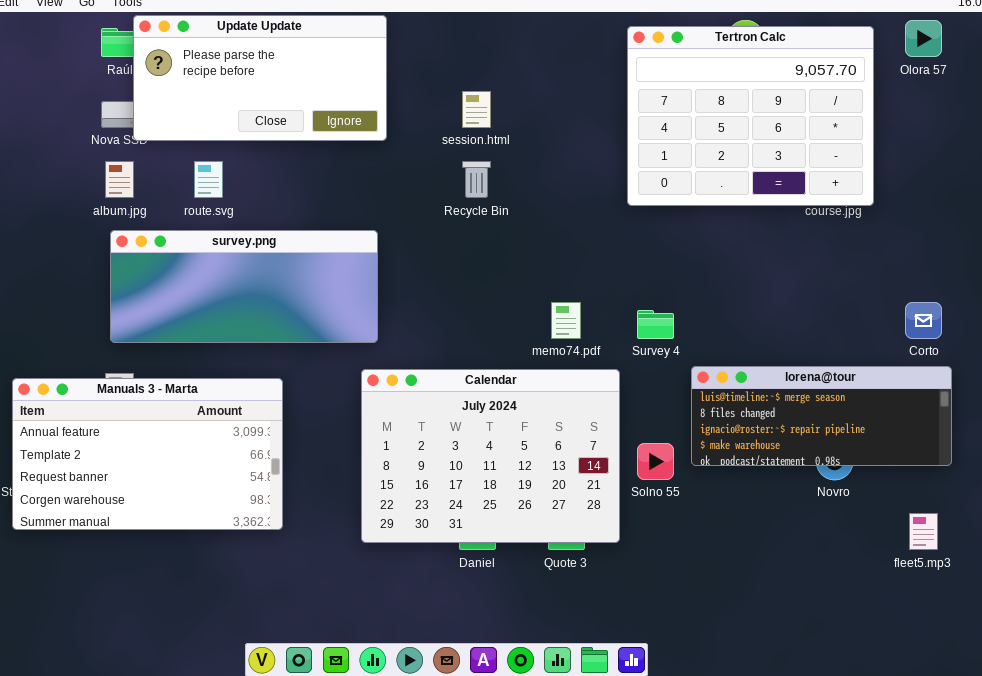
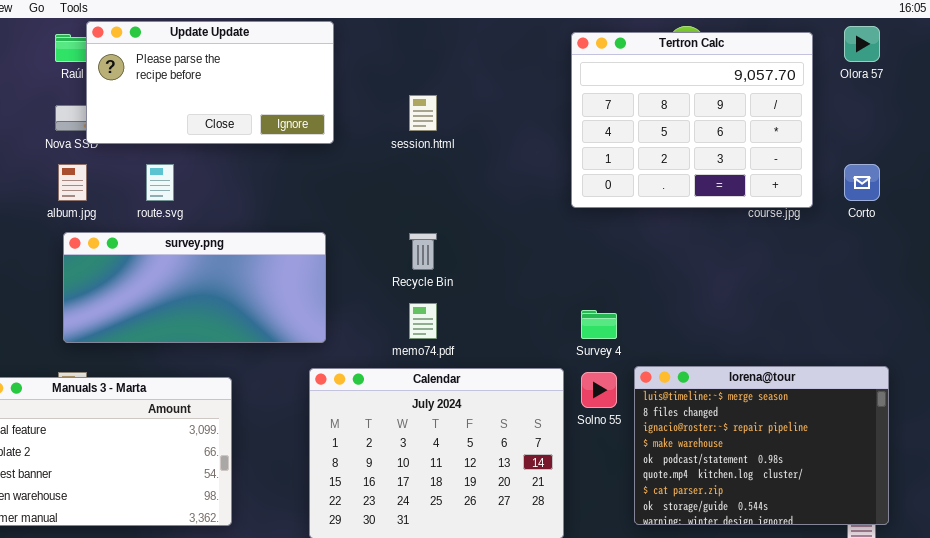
Recycle Bin: [462,161,491,198] -> [409,233,437,270], moved
memo74.pdf: [551,302,581,339] -> [409,303,437,339], moved
Corto: [905,302,942,339] -> [844,164,880,201], moved
lorena@tour: [691,366,952,466] -> [634,366,889,525], resized
Solno 55: [637,443,674,480] -> [581,372,617,408], moved

